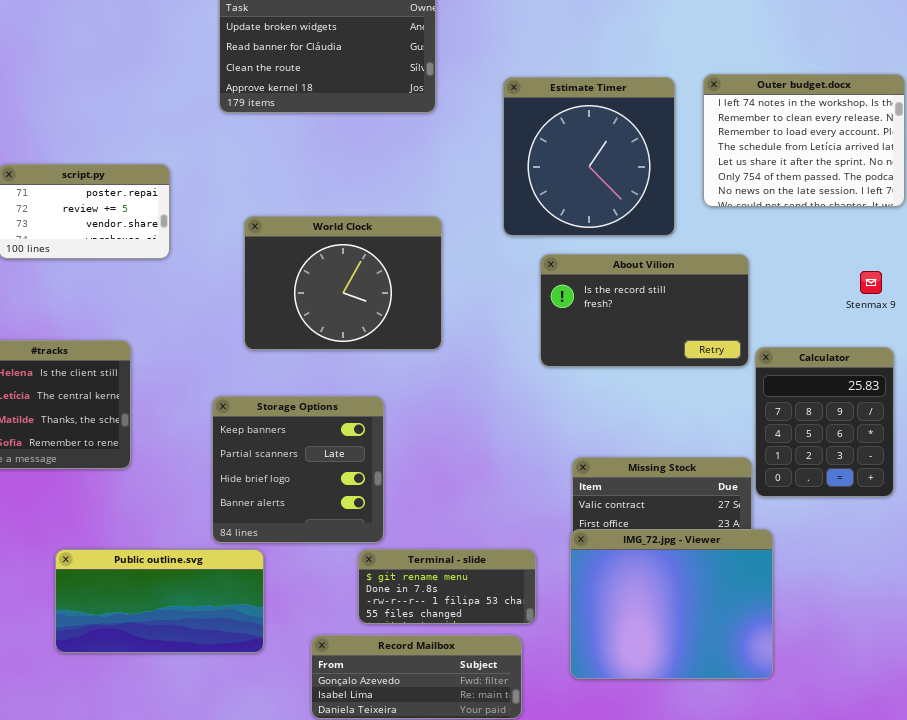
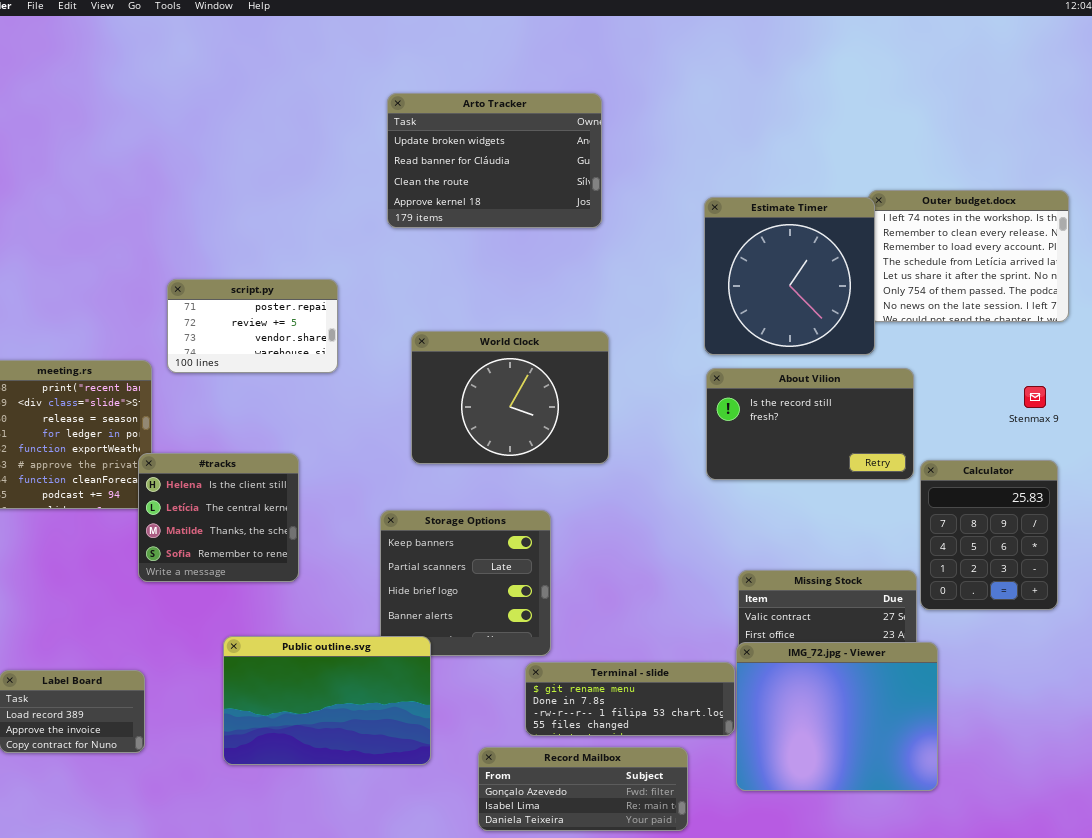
Estimate Timer: [503,77,675,236] -> [704,197,875,355], moved
Public outline.svg: [55,549,264,653] -> [223,636,431,765], resized
Terminal - slide: [358,549,536,624] -> [525,662,735,736], resized

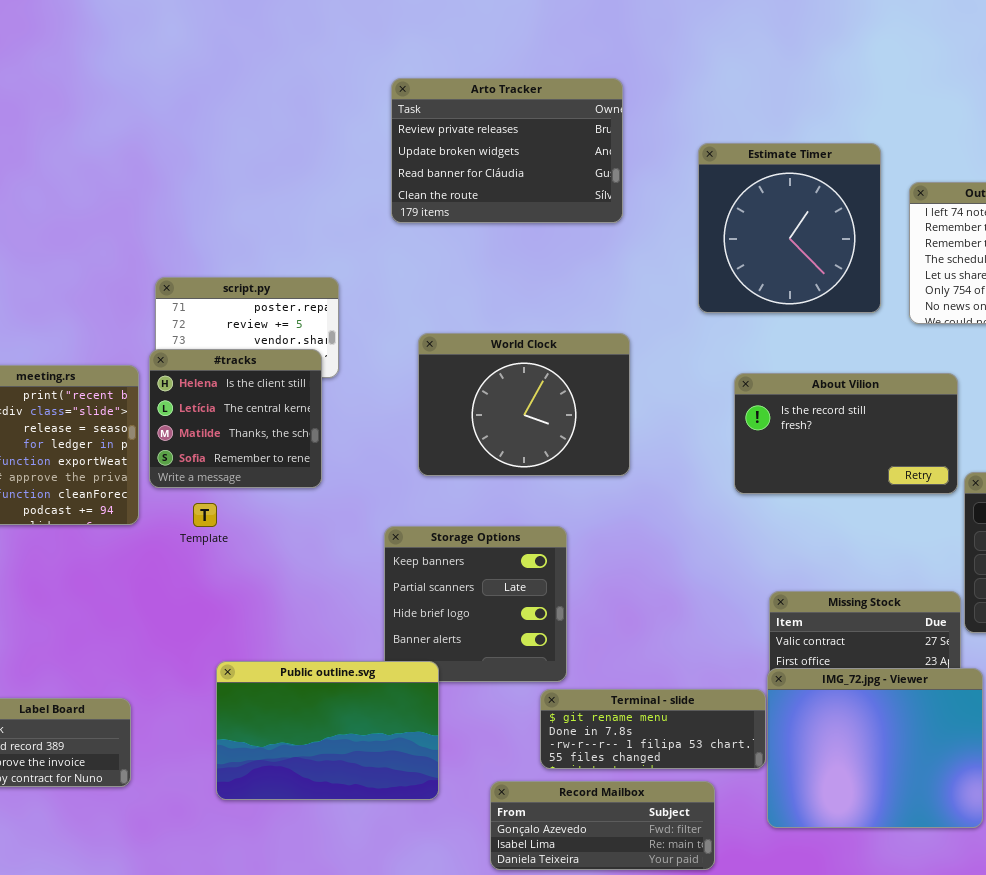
Arto Tracker: [387,93,602,228] -> [391,78,623,223], scrolled up 1 row
Estimate Timer: [704,197,875,355] -> [698,143,881,313], moved
#tracks: [138,453,299,582] -> [149,349,322,488], moved

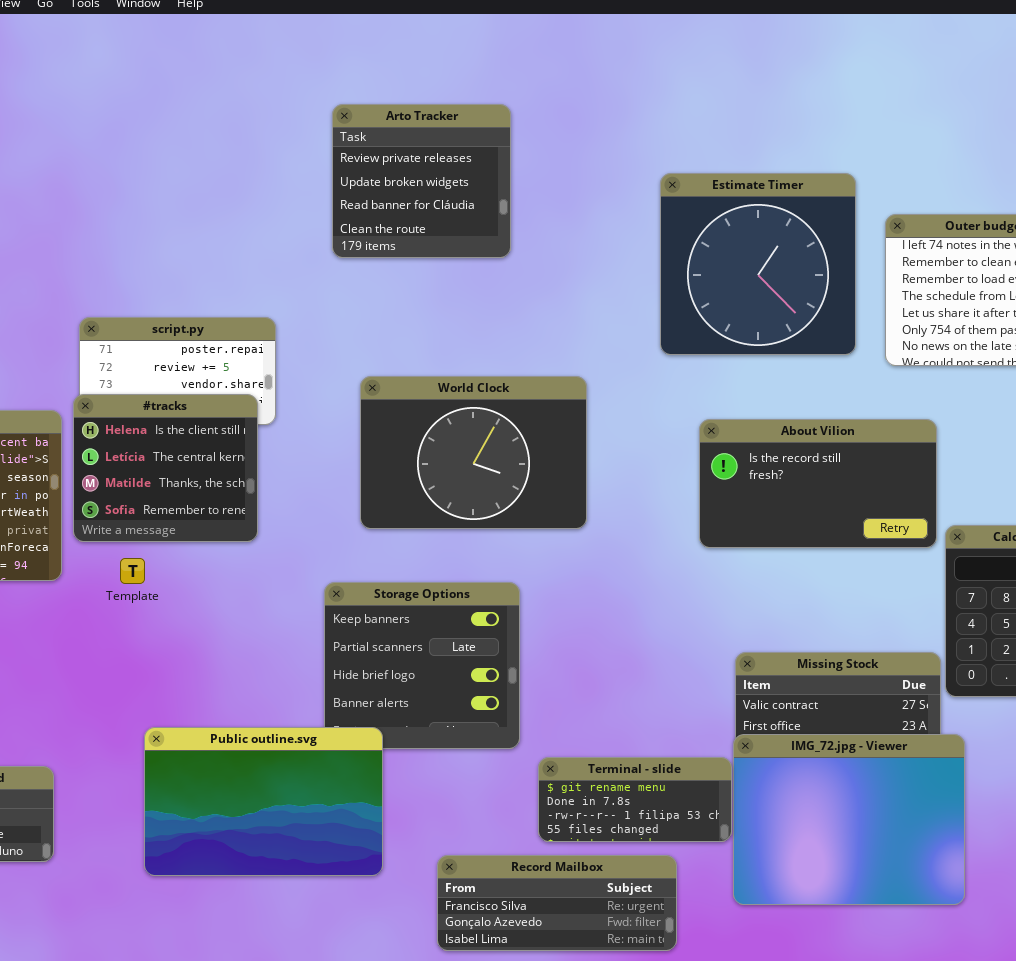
Arto Tracker: [391,78,623,223] -> [332,104,511,258], resized
Terminal - slide: [540,689,766,769] -> [538,757,732,842], resized
Record Mailbox: [490,781,715,870] -> [437,855,677,951], scrolled up 1 row

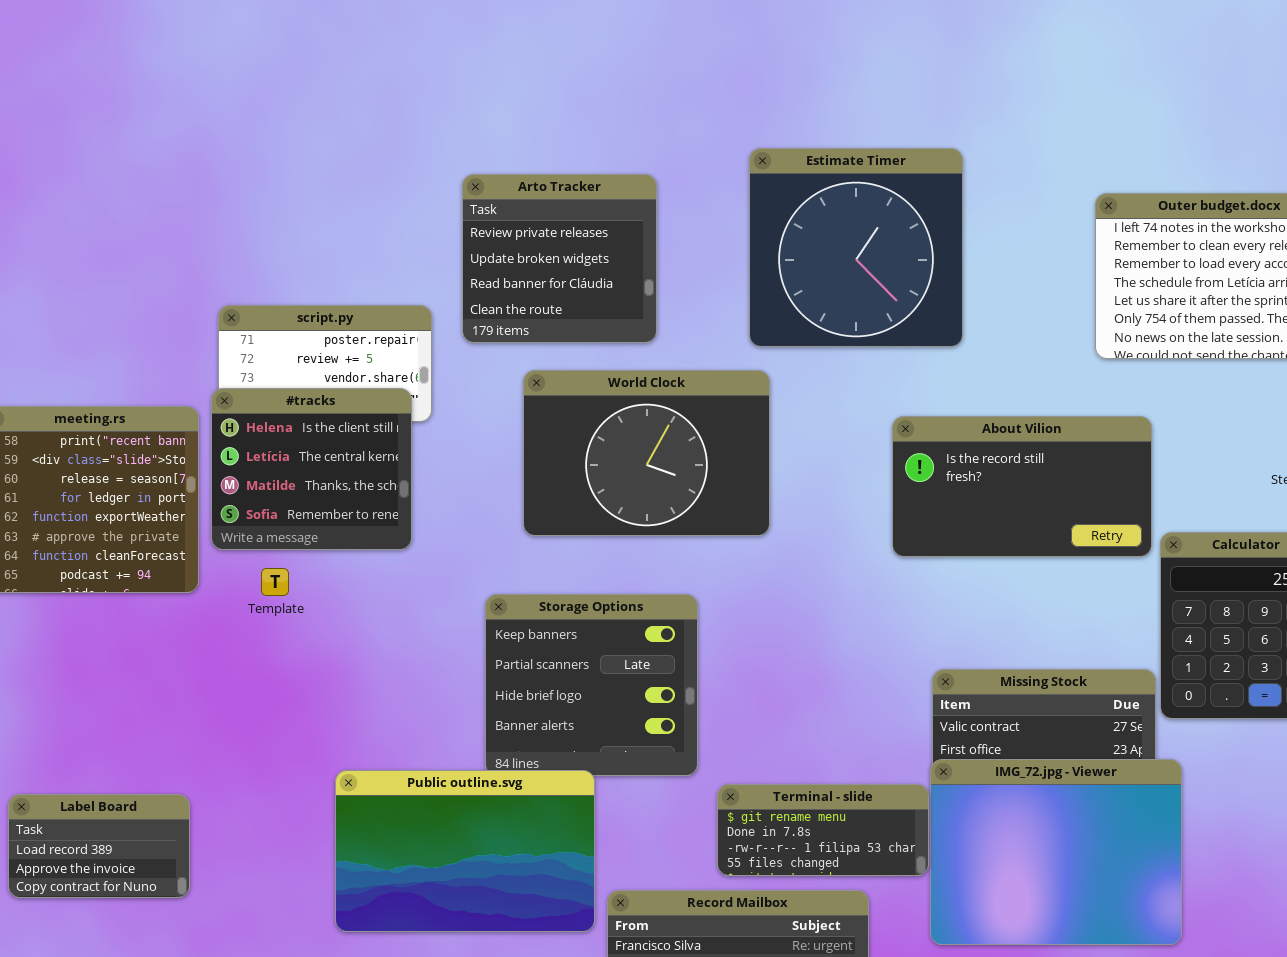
Arto Tracker: [332,104,511,258] -> [462,174,657,343], moved
Estimate Timer: [660,173,856,355] -> [749,148,963,347], moved
Public outline.svg: [144,727,383,876] -> [335,770,595,932], moved

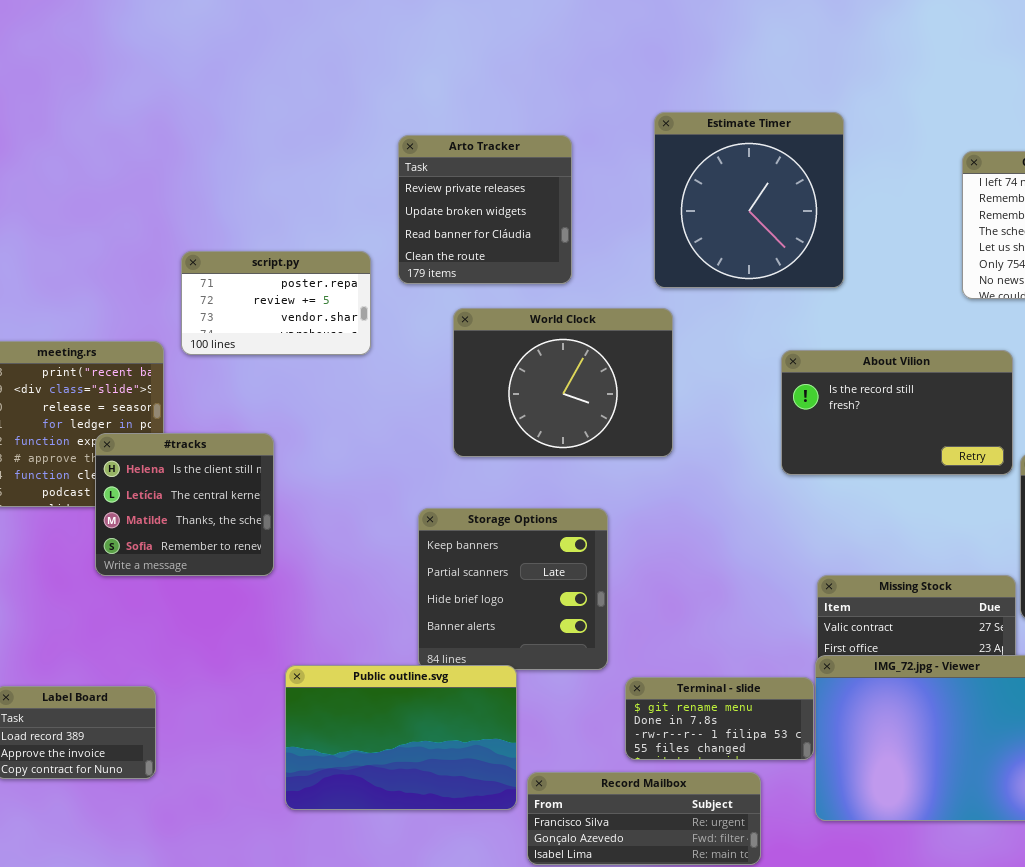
#tracks: [211,388,412,550] -> [95,433,274,576], moved

